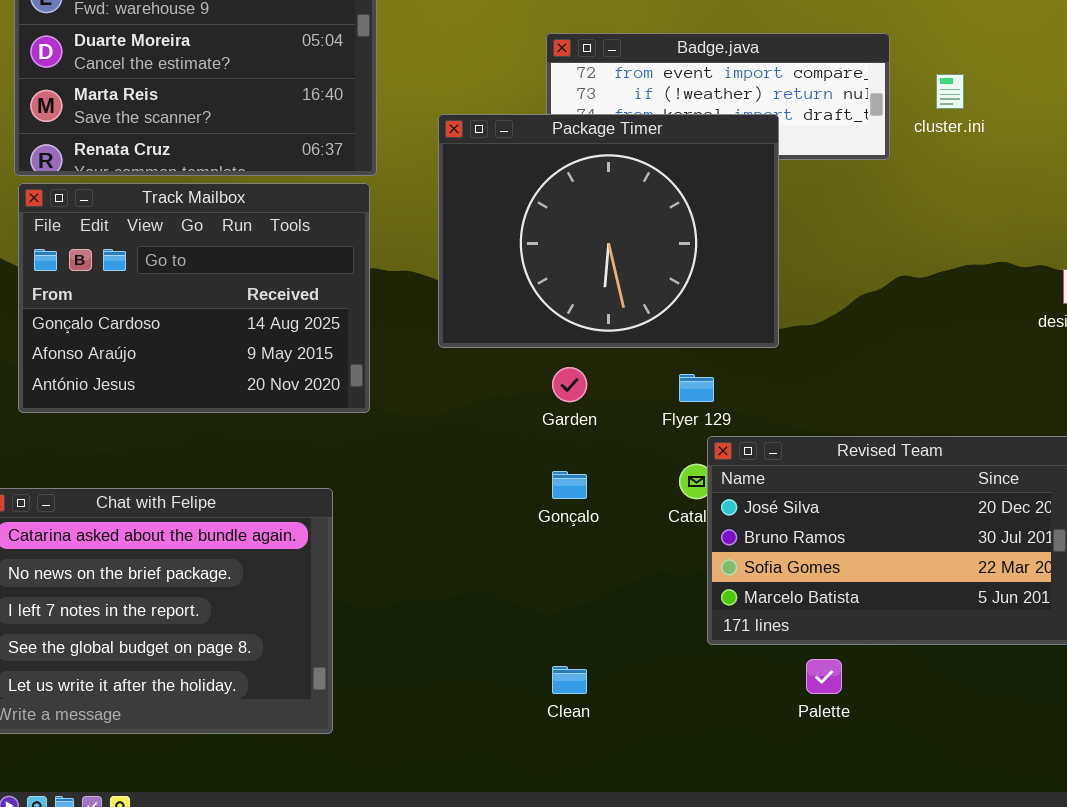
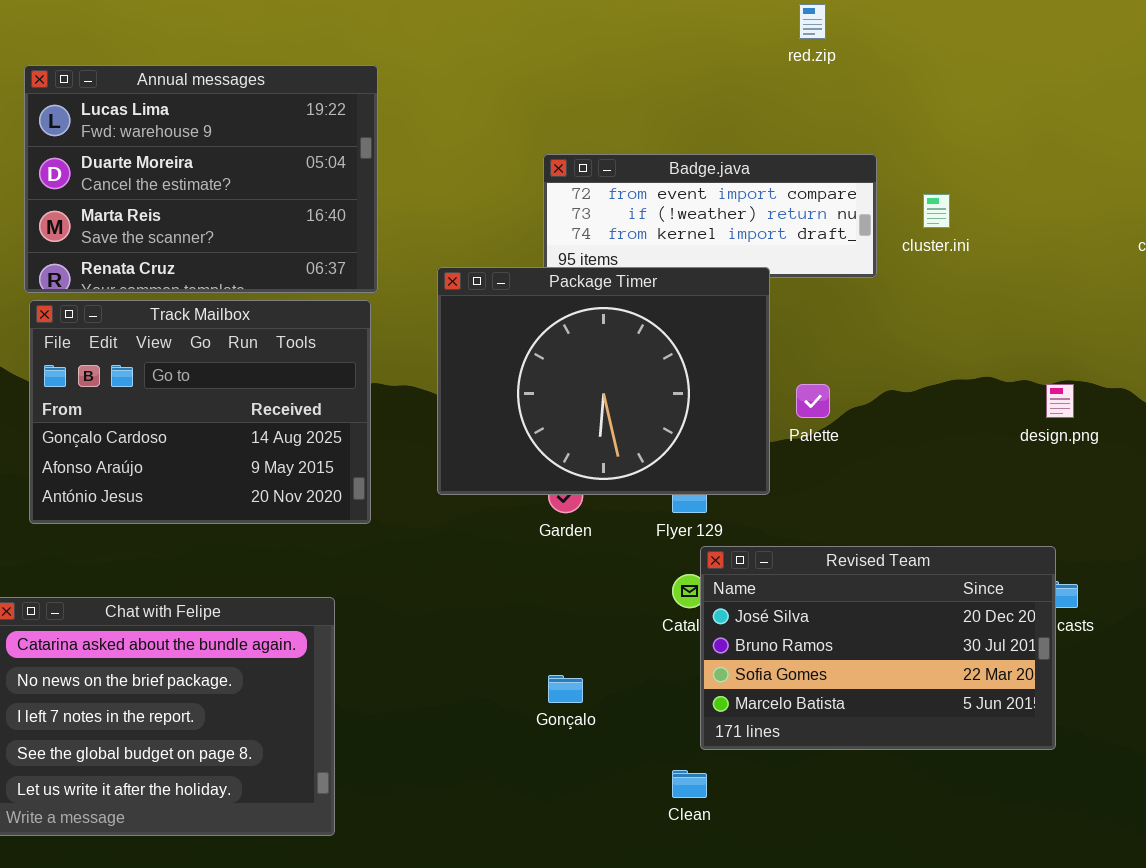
Package Timer: [438,114,779,348] -> [437,267,770,495], moved
Gonçalo: [552,471,587,499] -> [548,675,583,703], moved
Palette: [806,659,842,694] -> [796,384,830,418], moved
Clean: [552,666,587,694] -> [672,770,707,798], moved

